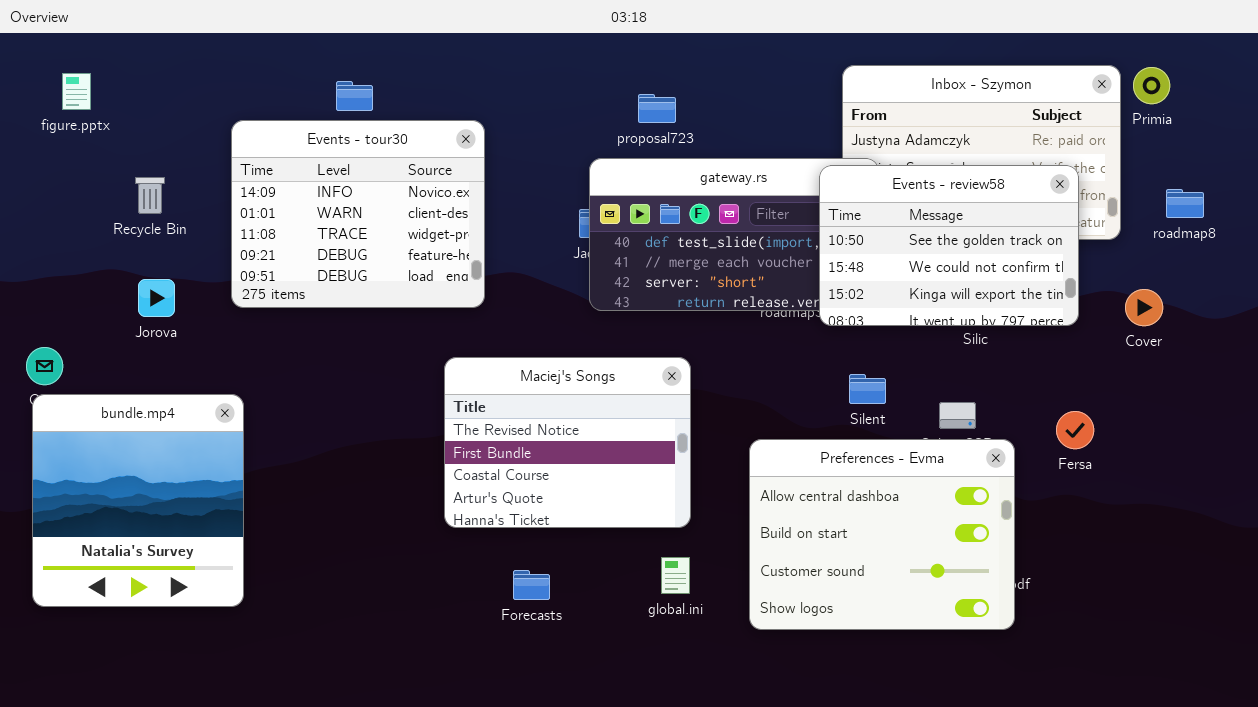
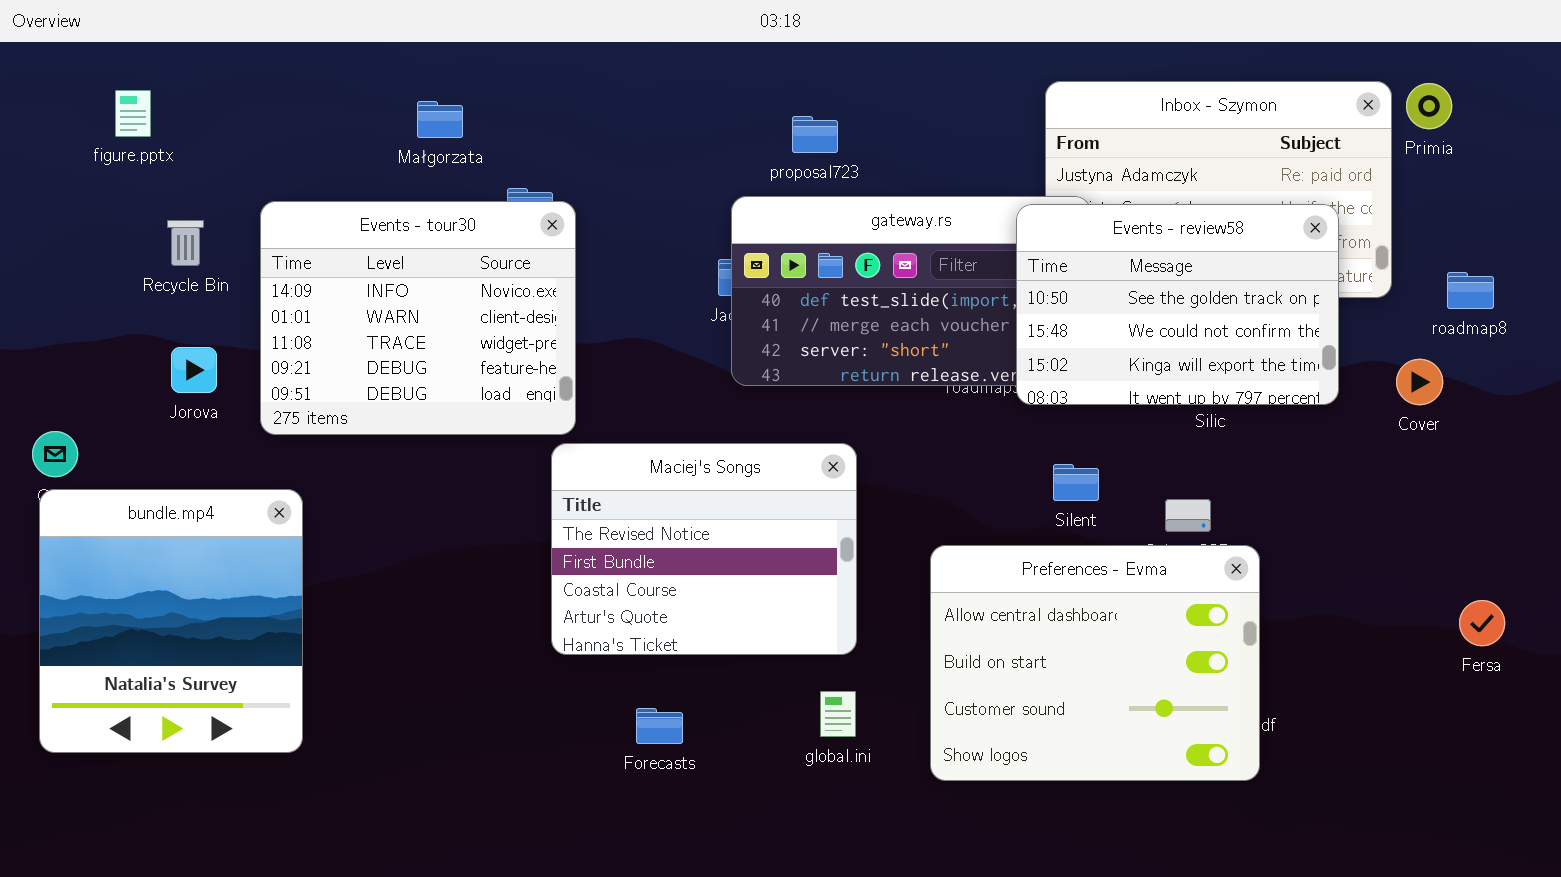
figure.pptx: [62,73,91,110] -> [115,90,151,137], moved
Events - tour30: [231,120,485,308] -> [260,201,576,435], moved
roadmap8: [1166,189,1204,218] -> [1447,272,1494,309], moved
Fersa: [1056,411,1094,449] -> [1459,600,1505,646], moved

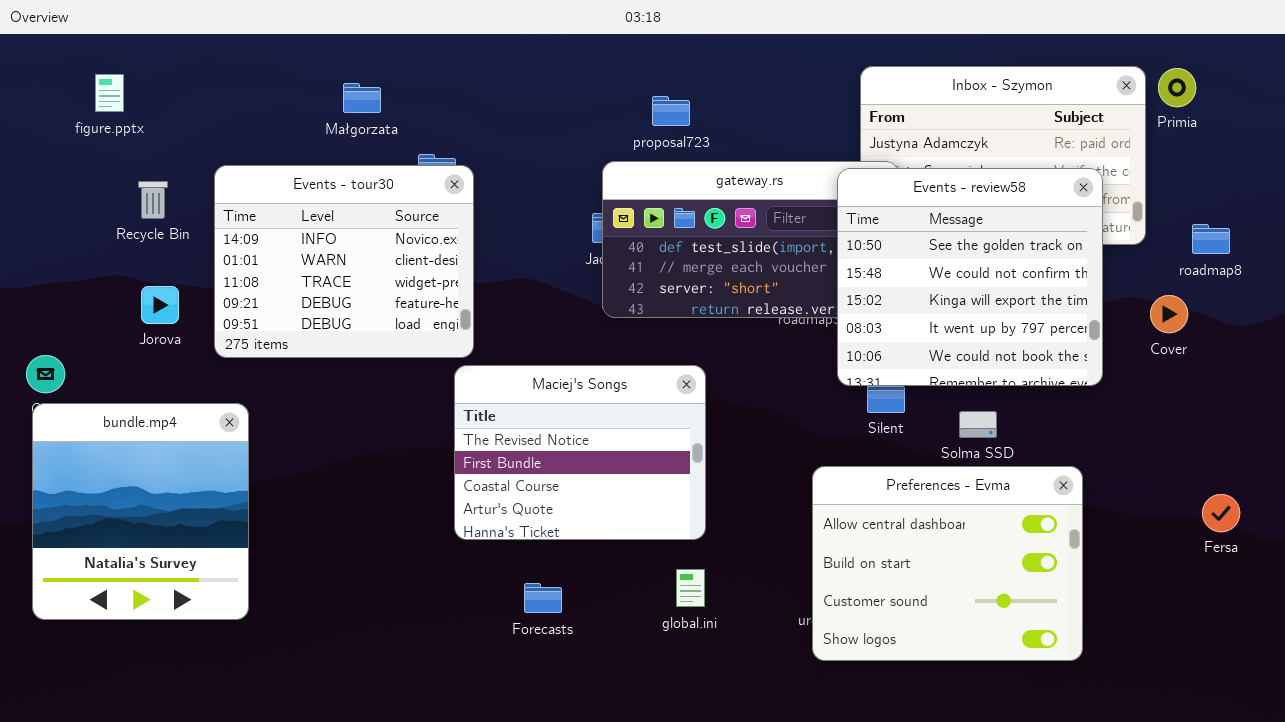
Events - review58: [1016,204,1339,405] -> [837,168,1103,386], resized
Preferences - Evma: [930,545,1260,781] -> [812,466,1083,661], moved

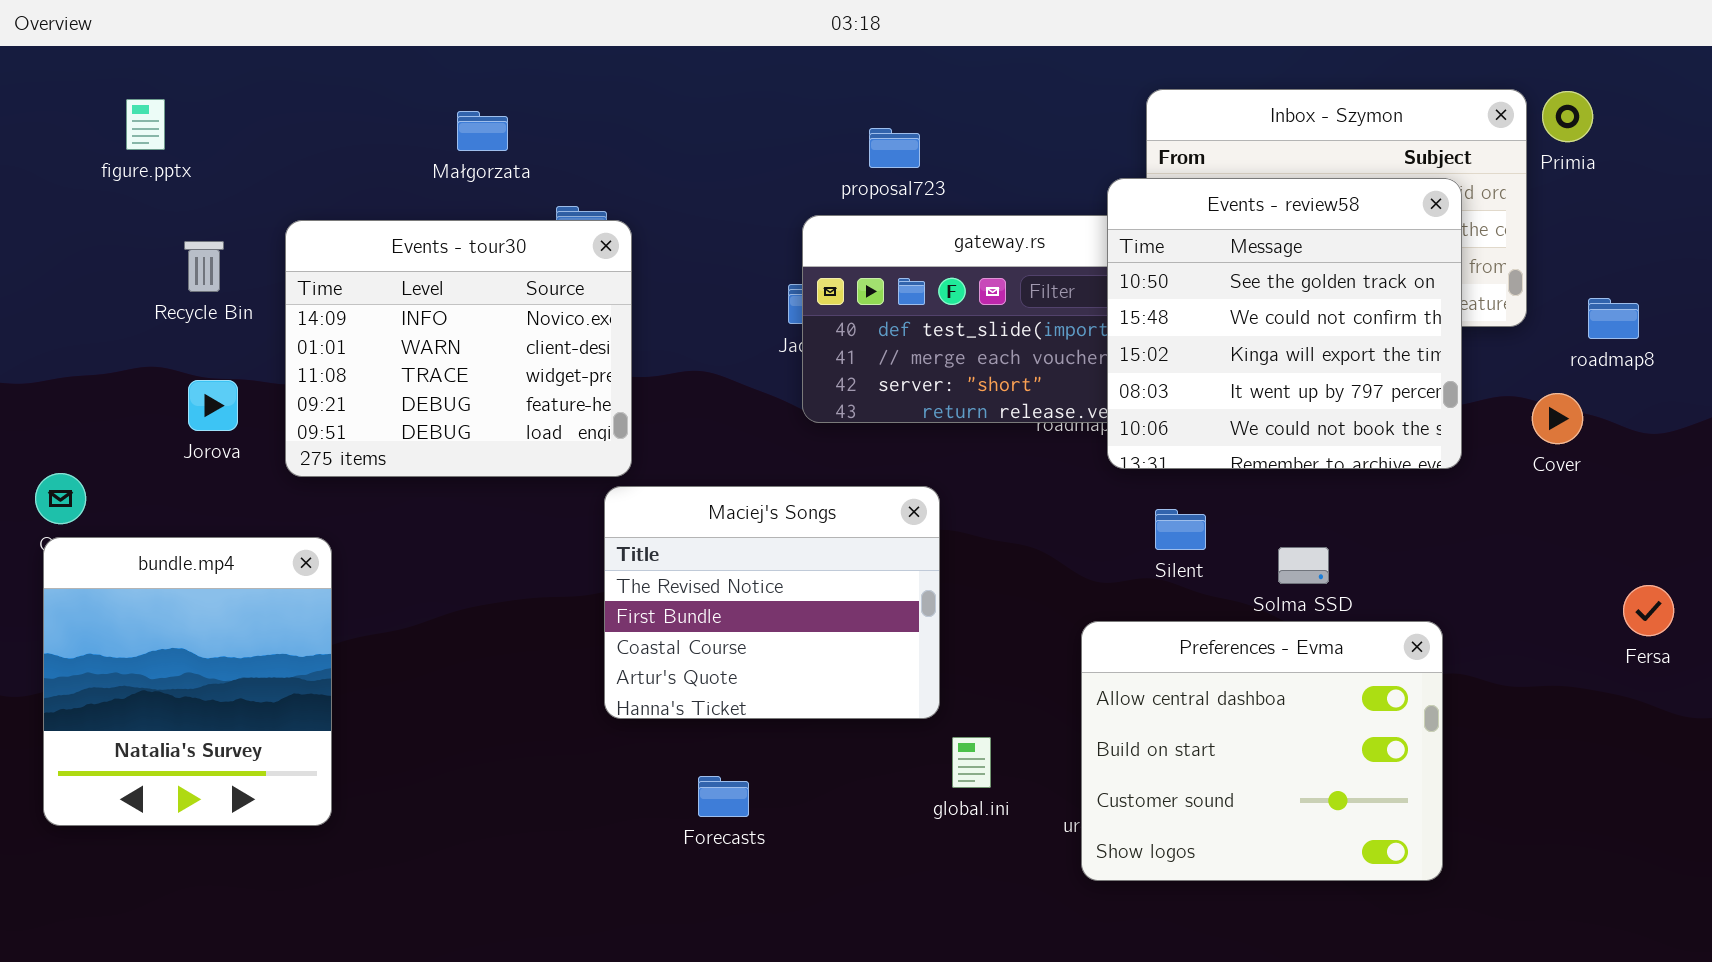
Events - review58: [837,168,1103,386] -> [1107,178,1462,469], moved
Fersa: [1202,494,1240,532] -> [1623,585,1674,636], moved
global.ini: [676,569,705,607] -> [952,737,991,788], moved

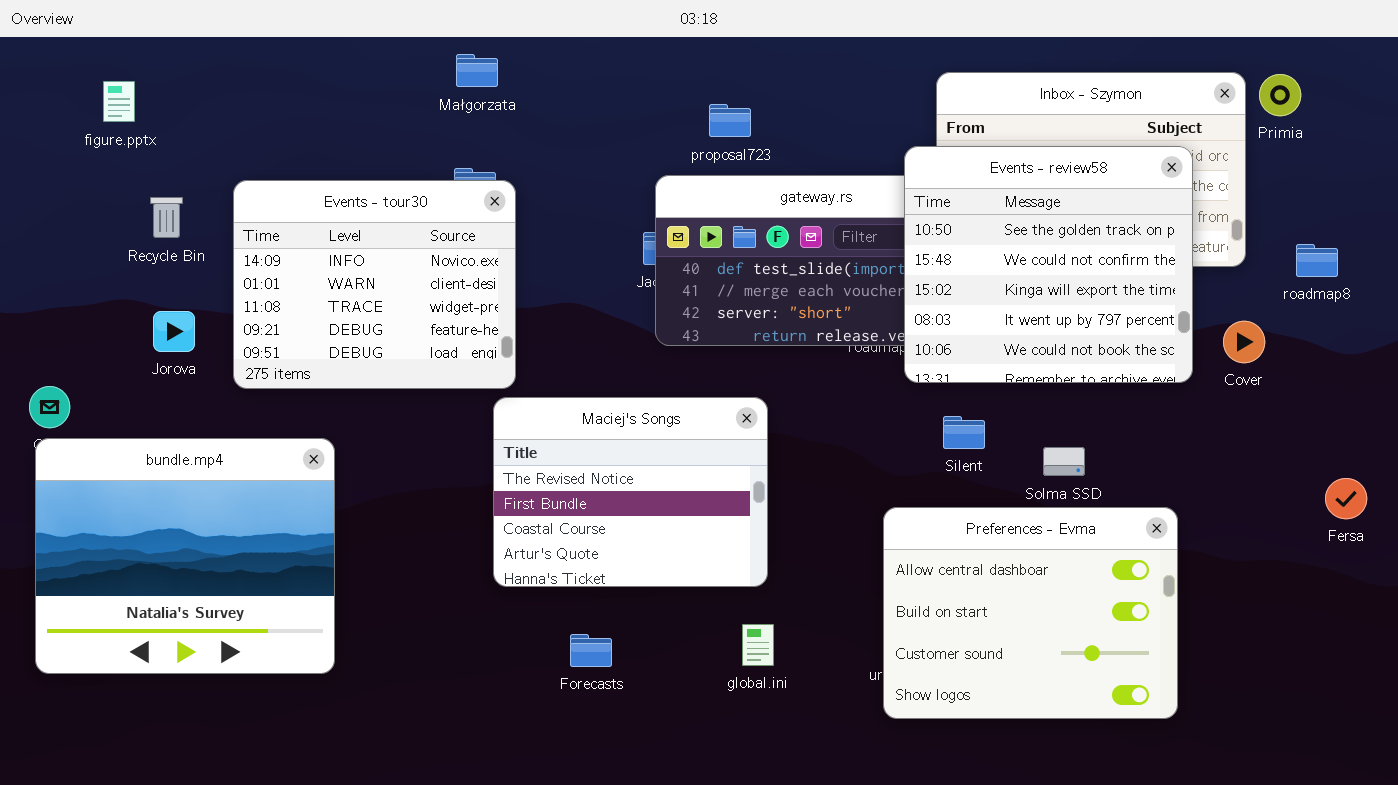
Małgorzata: [457,111,508,151] -> [456,54,498,87], moved
Cover: [1532,393,1583,444] -> [1223,321,1265,363], moved
bundle.mp4: [43,537,332,826] -> [35,438,335,674], resized
global.ini: [952,737,991,788] -> [742,624,774,666], moved

